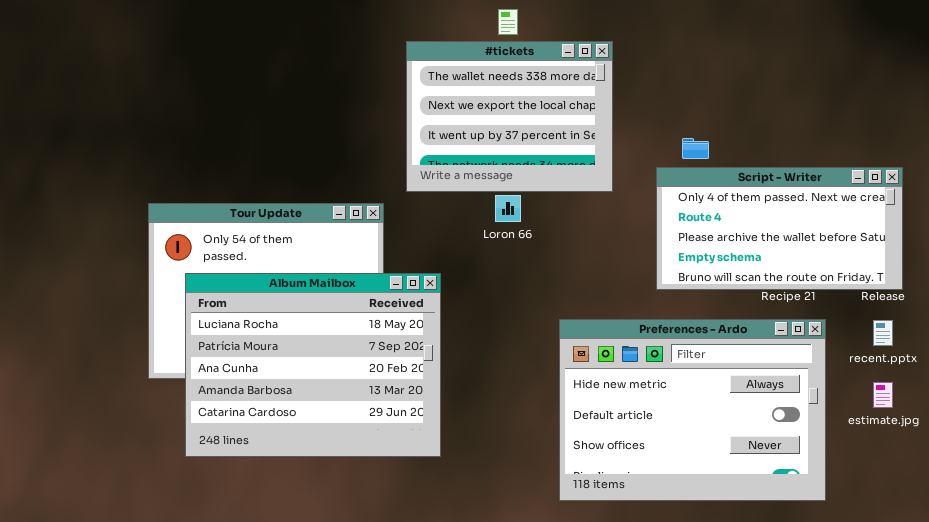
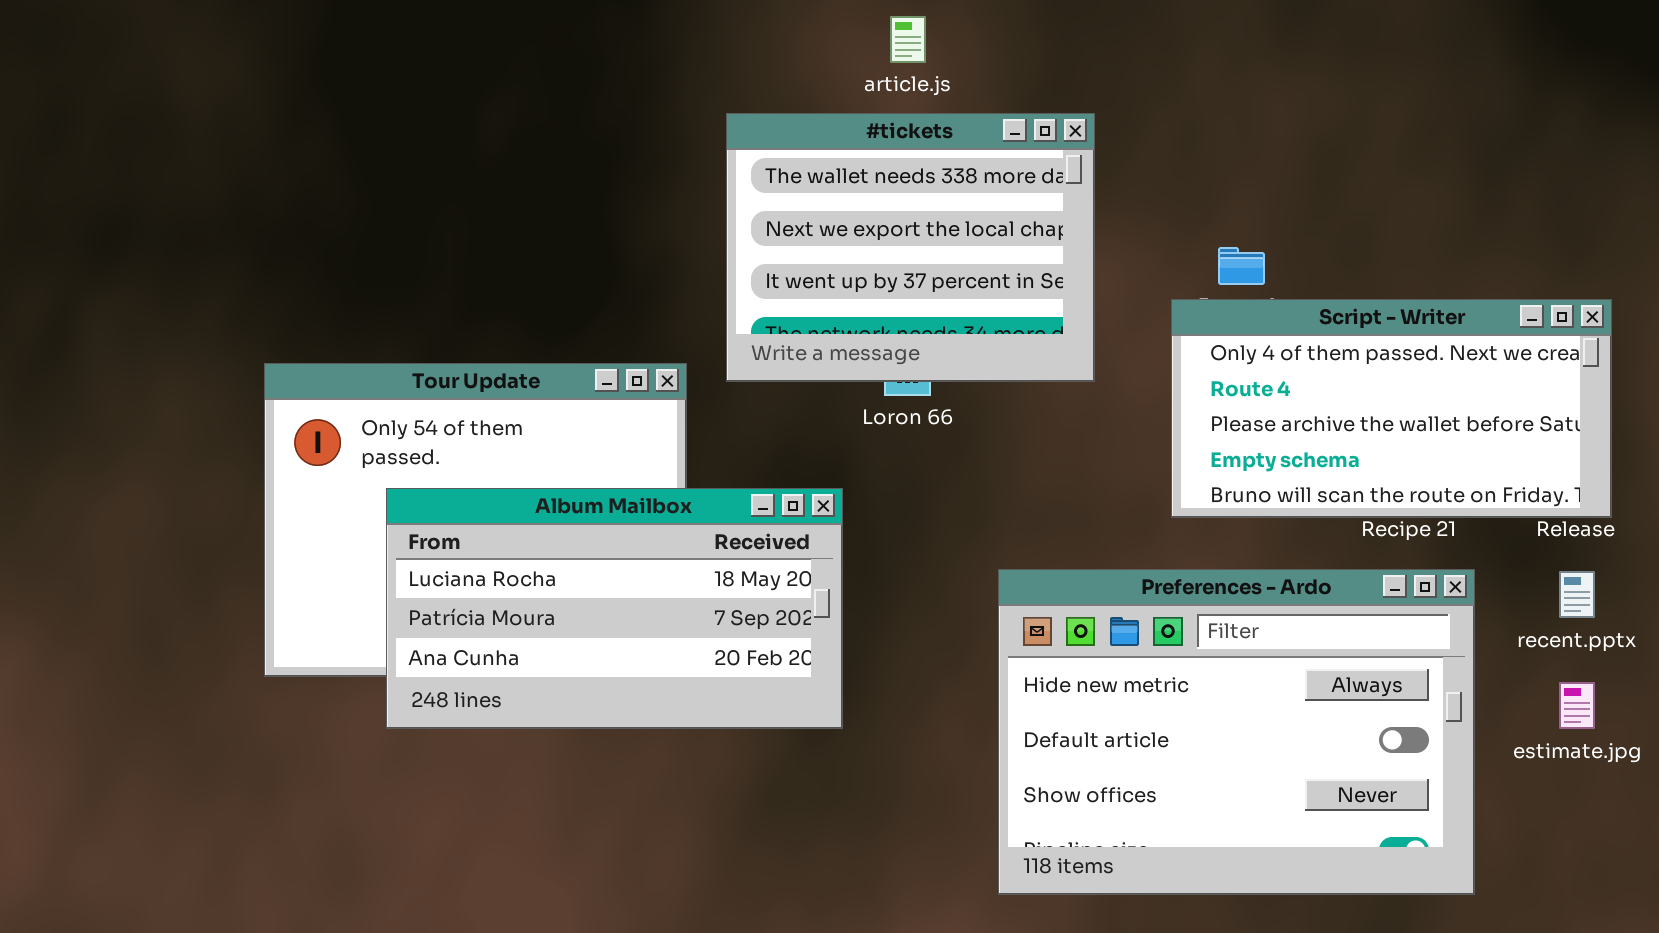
#tickets: [406,41,613,192] -> [726,113,1095,382], moved
Album Mailbox: [185,273,441,457] -> [386,488,843,729], moved, resized

